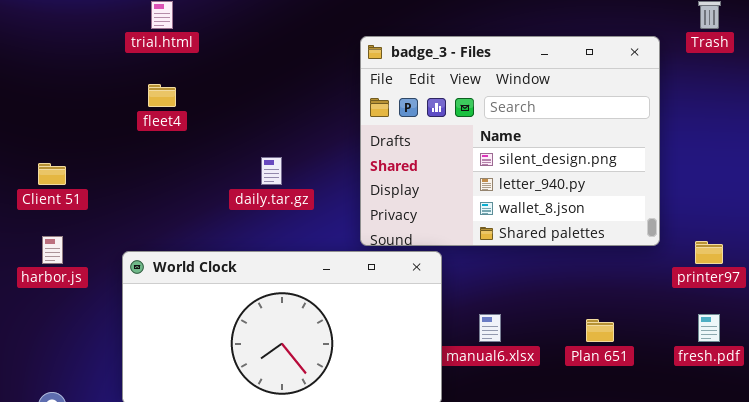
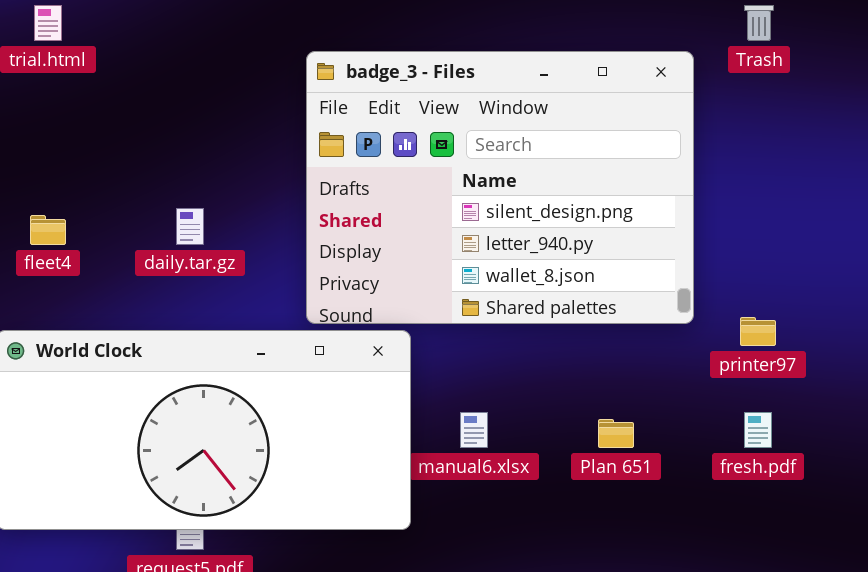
fleet4: [148,84,176,107] -> [30,215,66,245], moved

